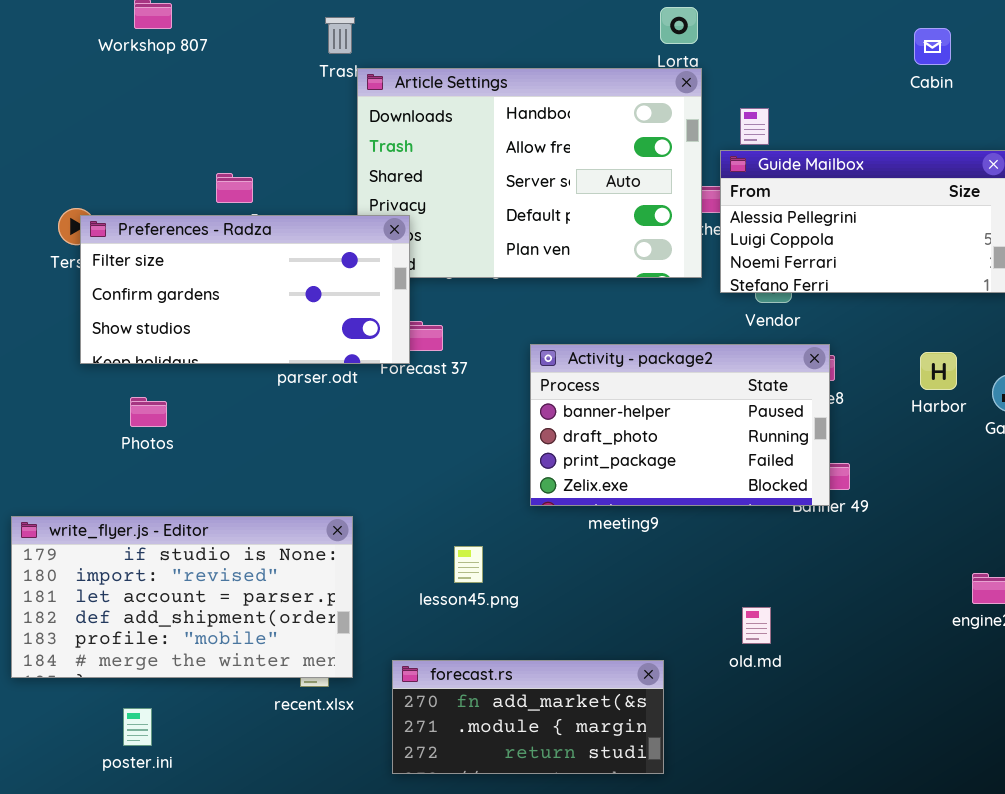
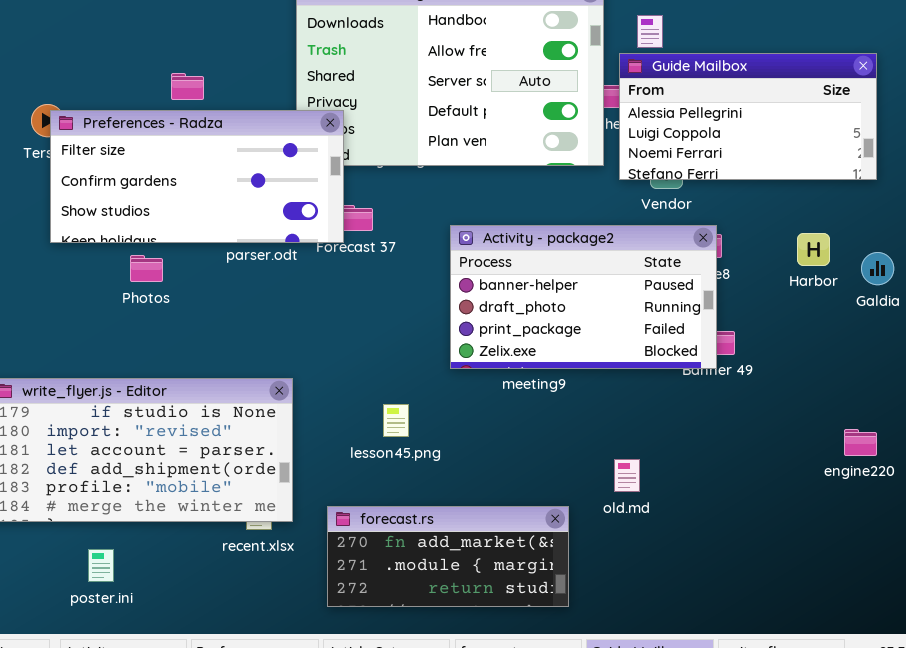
Photos: [130,397,167,427] -> [130,255,163,282], moved
old.md: [742,607,771,644] -> [614,459,640,492], moved

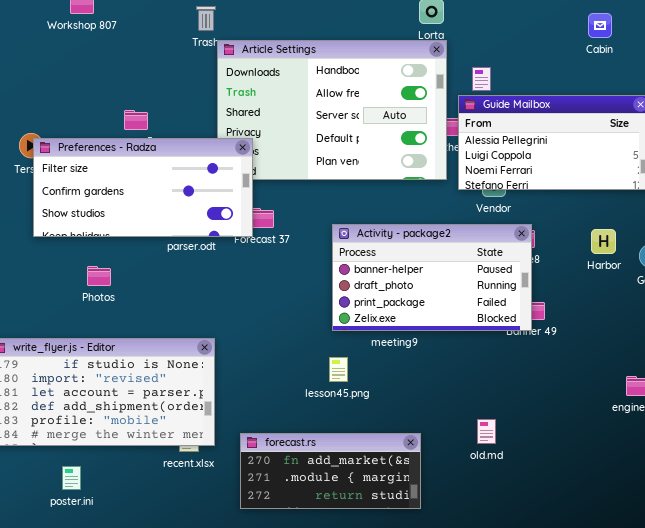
Photos: [130,255,163,282] -> [87,266,111,286], moved
lesson45.png: [383,404,409,437] -> [329,357,348,382], moved
old.md: [614,459,640,492] -> [477,419,496,444], moved

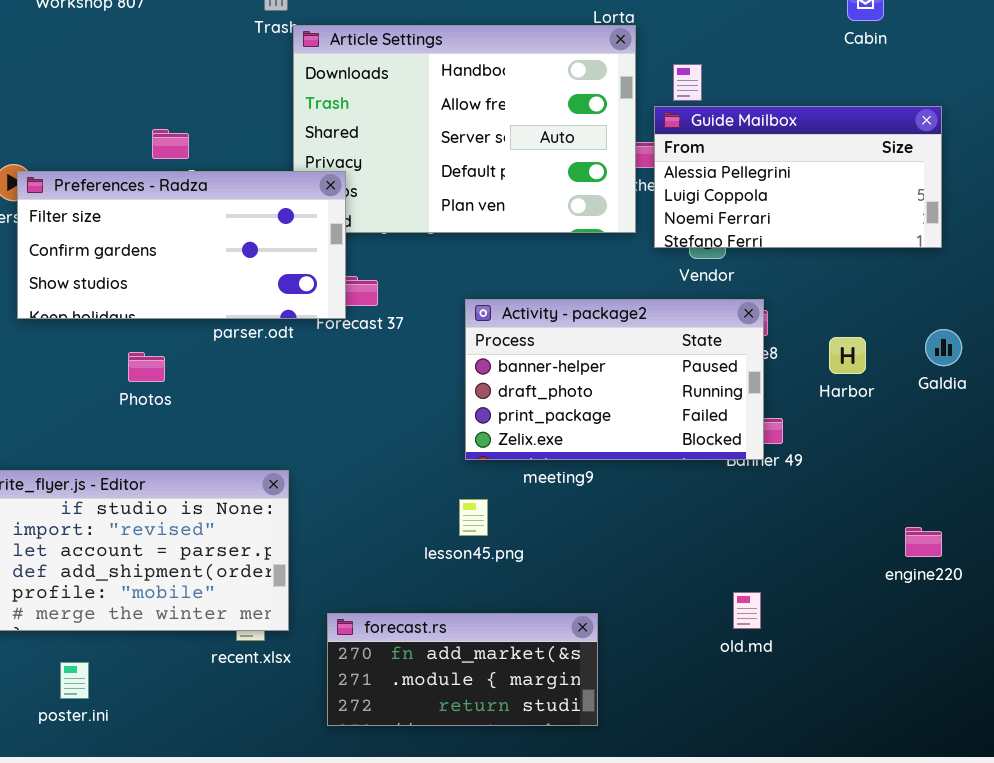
Harbor: [591,229,616,254] -> [829,337,866,374], moved
Photos: [87,266,111,286] -> [128,352,165,382], moved
old.md: [477,419,496,444] -> [733,592,761,629], moved

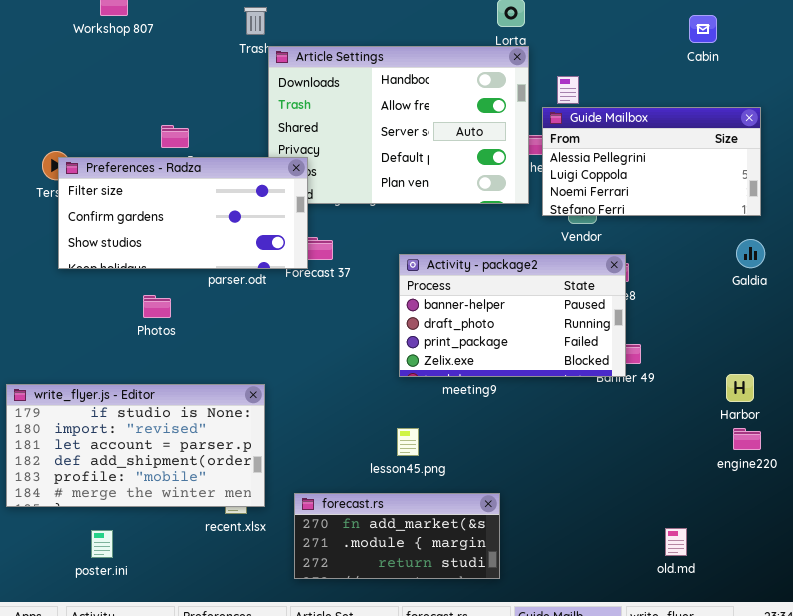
Galdia: [925,329,962,366] -> [736,239,765,268], moved
Harbor: [829,337,866,374] -> [726,374,754,402], moved
lesson45.png: [459,499,488,536] -> [397,428,419,456], moved
old.md: [733,592,761,629] -> [665,528,687,556], moved

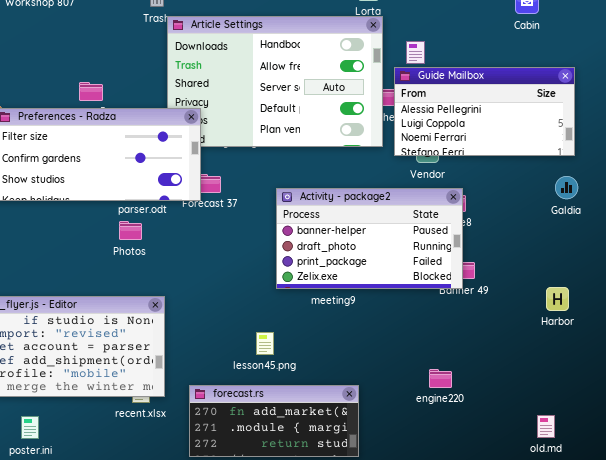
Photos: [143,295,171,318] -> [119,221,142,240], moved
lesson45.png: [397,428,419,456] -> [256,332,274,355], moved
engine220: [733,428,761,450] -> [429,369,452,388], moved
old.md: [665,528,687,556] -> [537,415,555,438], moved

